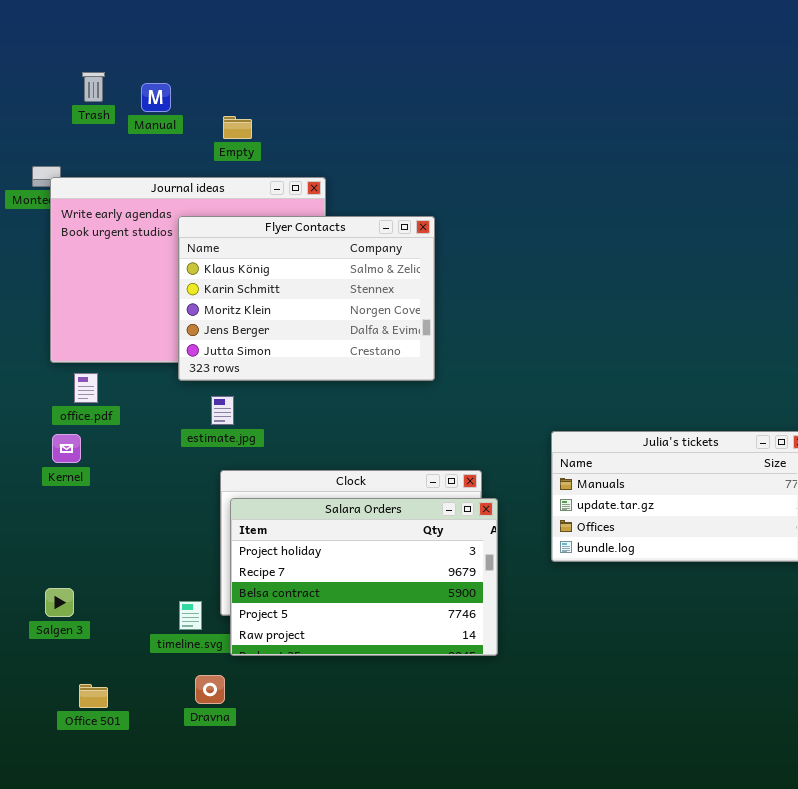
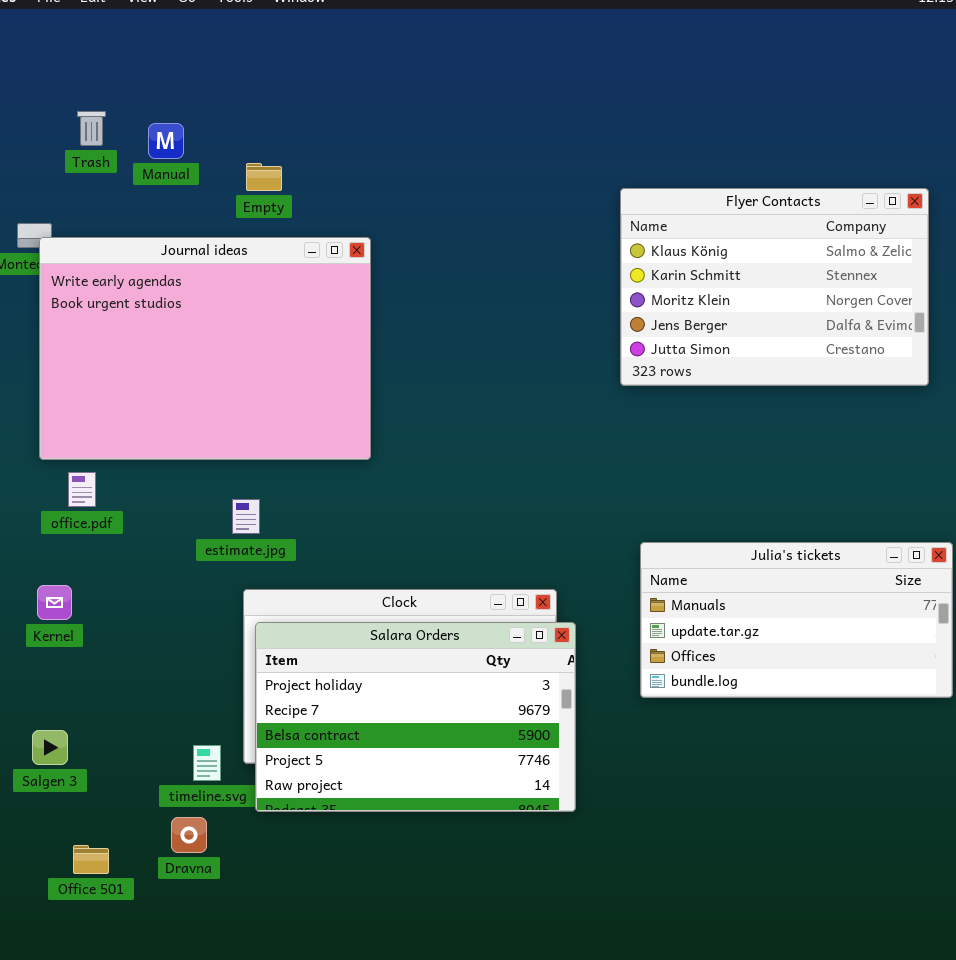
Flyer Contacts: [178,216,435,381] -> [620,188,929,386], moved
Kernel: [52,434,81,463] -> [37,585,72,620], moved
Dravna: [195,675,225,704] -> [171,817,207,853], moved

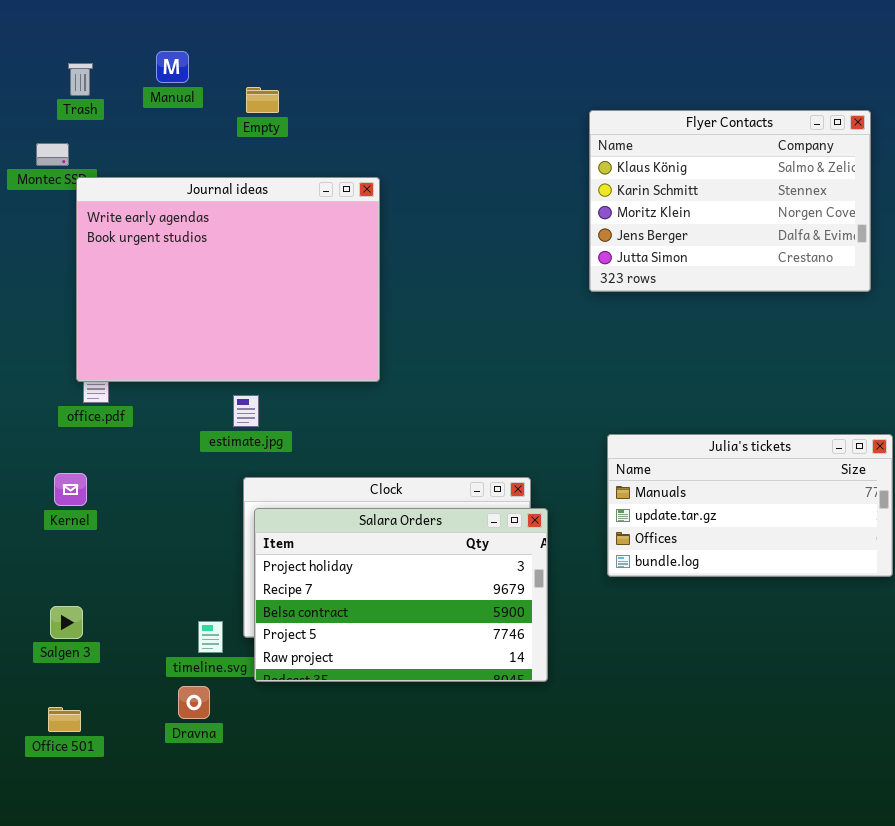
Trash: [77,111,106,146] -> [68,63,93,96], moved
Journal ideas: [39,237,371,460] -> [76,177,380,382], moved
Office 501: [73,845,109,874] -> [48,707,81,732], moved

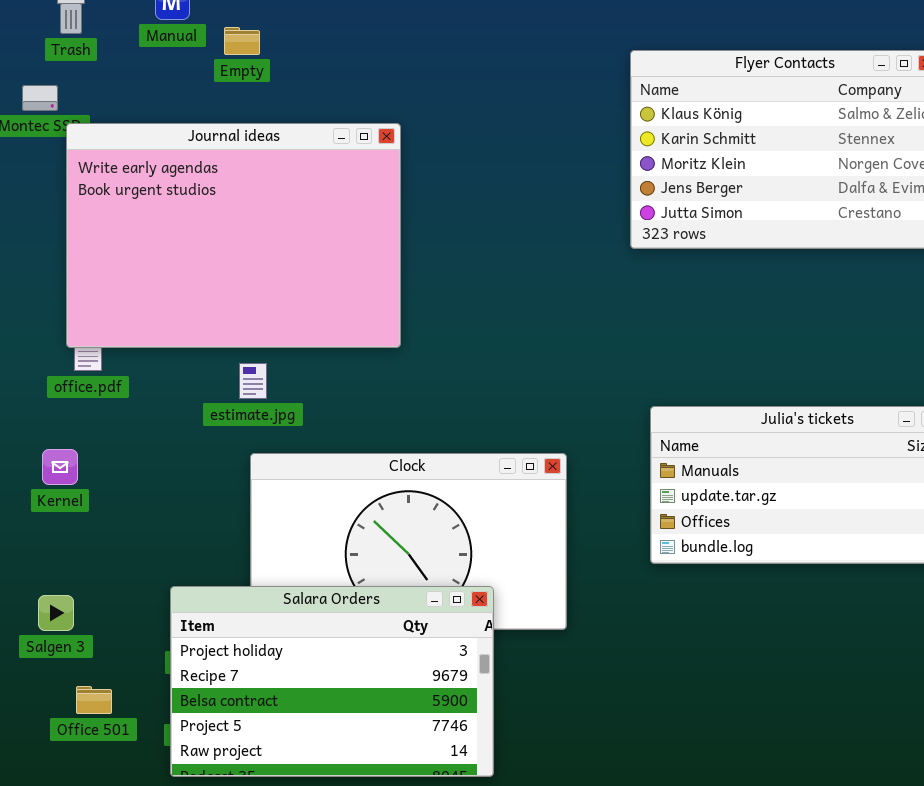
Empty: [246,87,279,113] -> [224,27,260,55], moved
Salara Orders: [254,508,548,682] -> [170,586,494,777], moved
Office 501: [48,707,81,732] -> [76,686,112,714], moved

